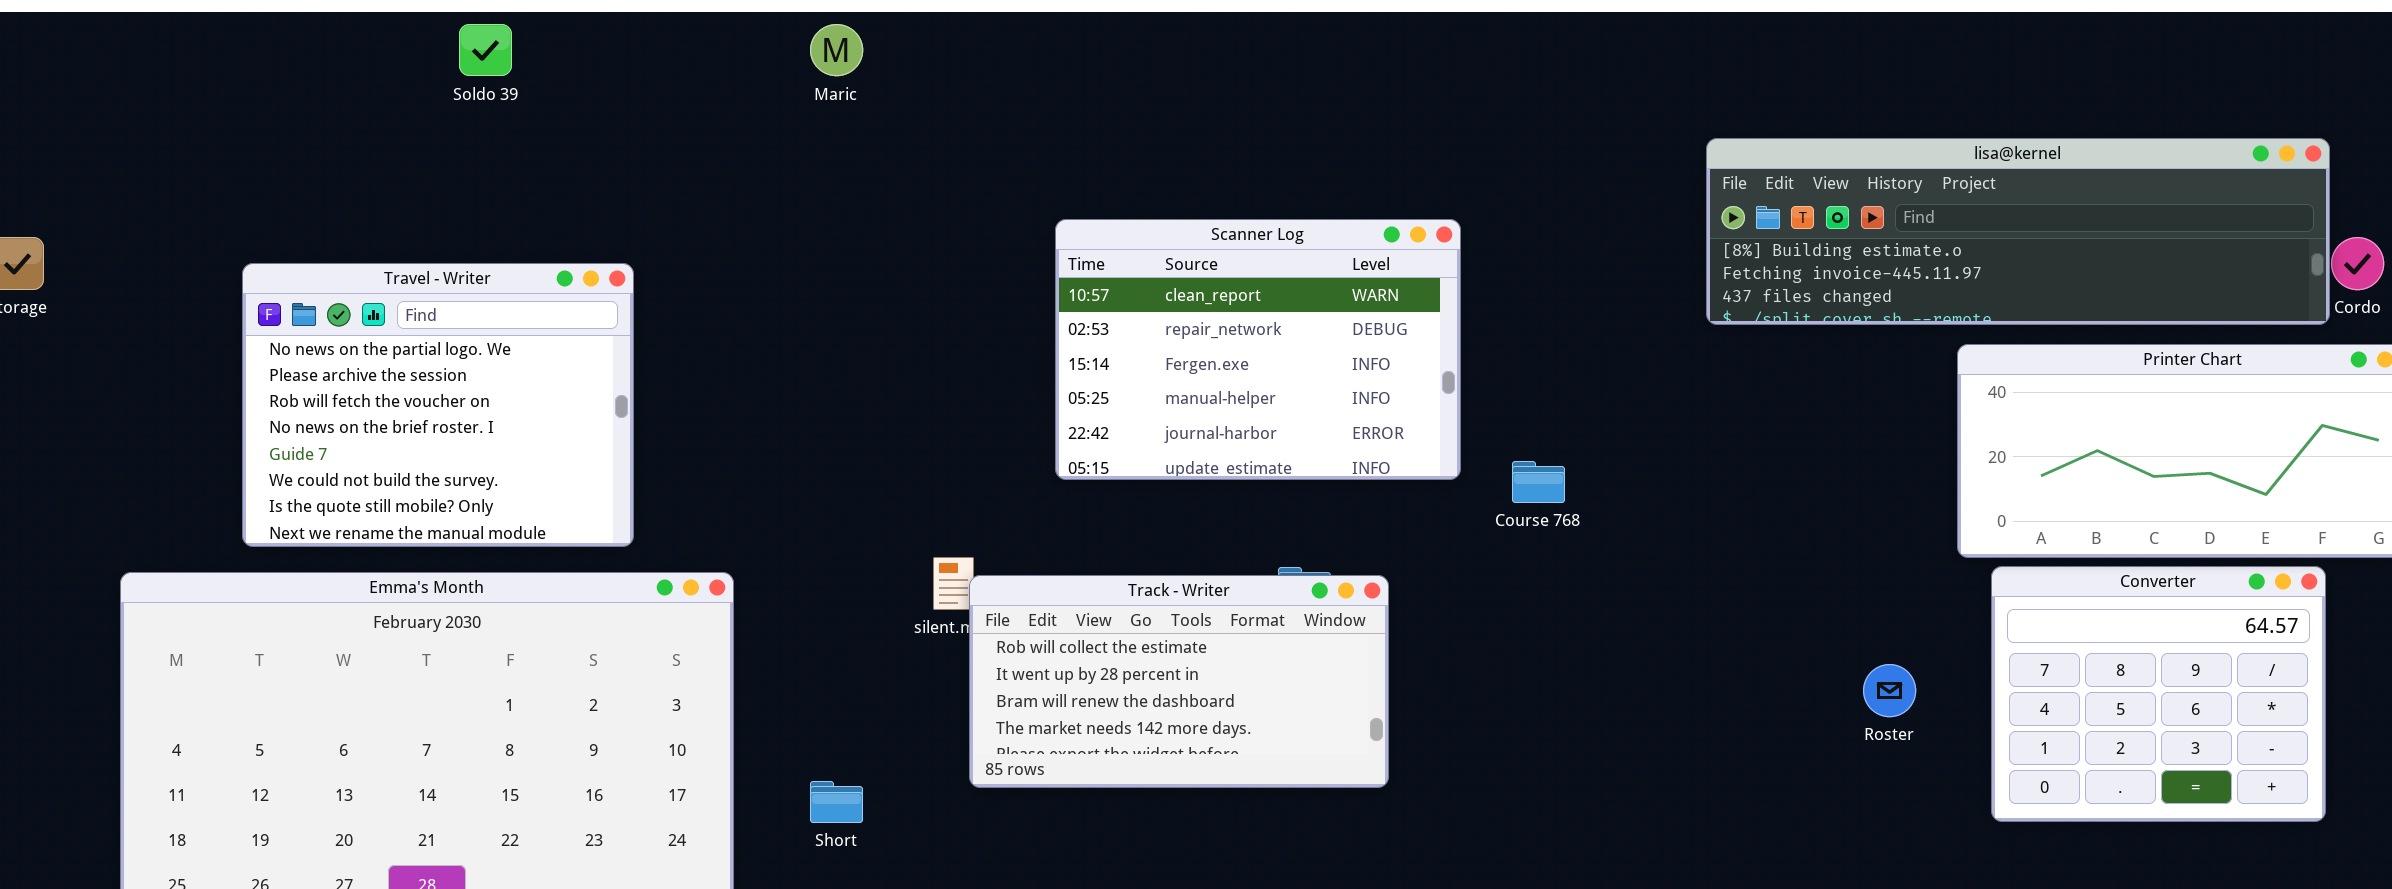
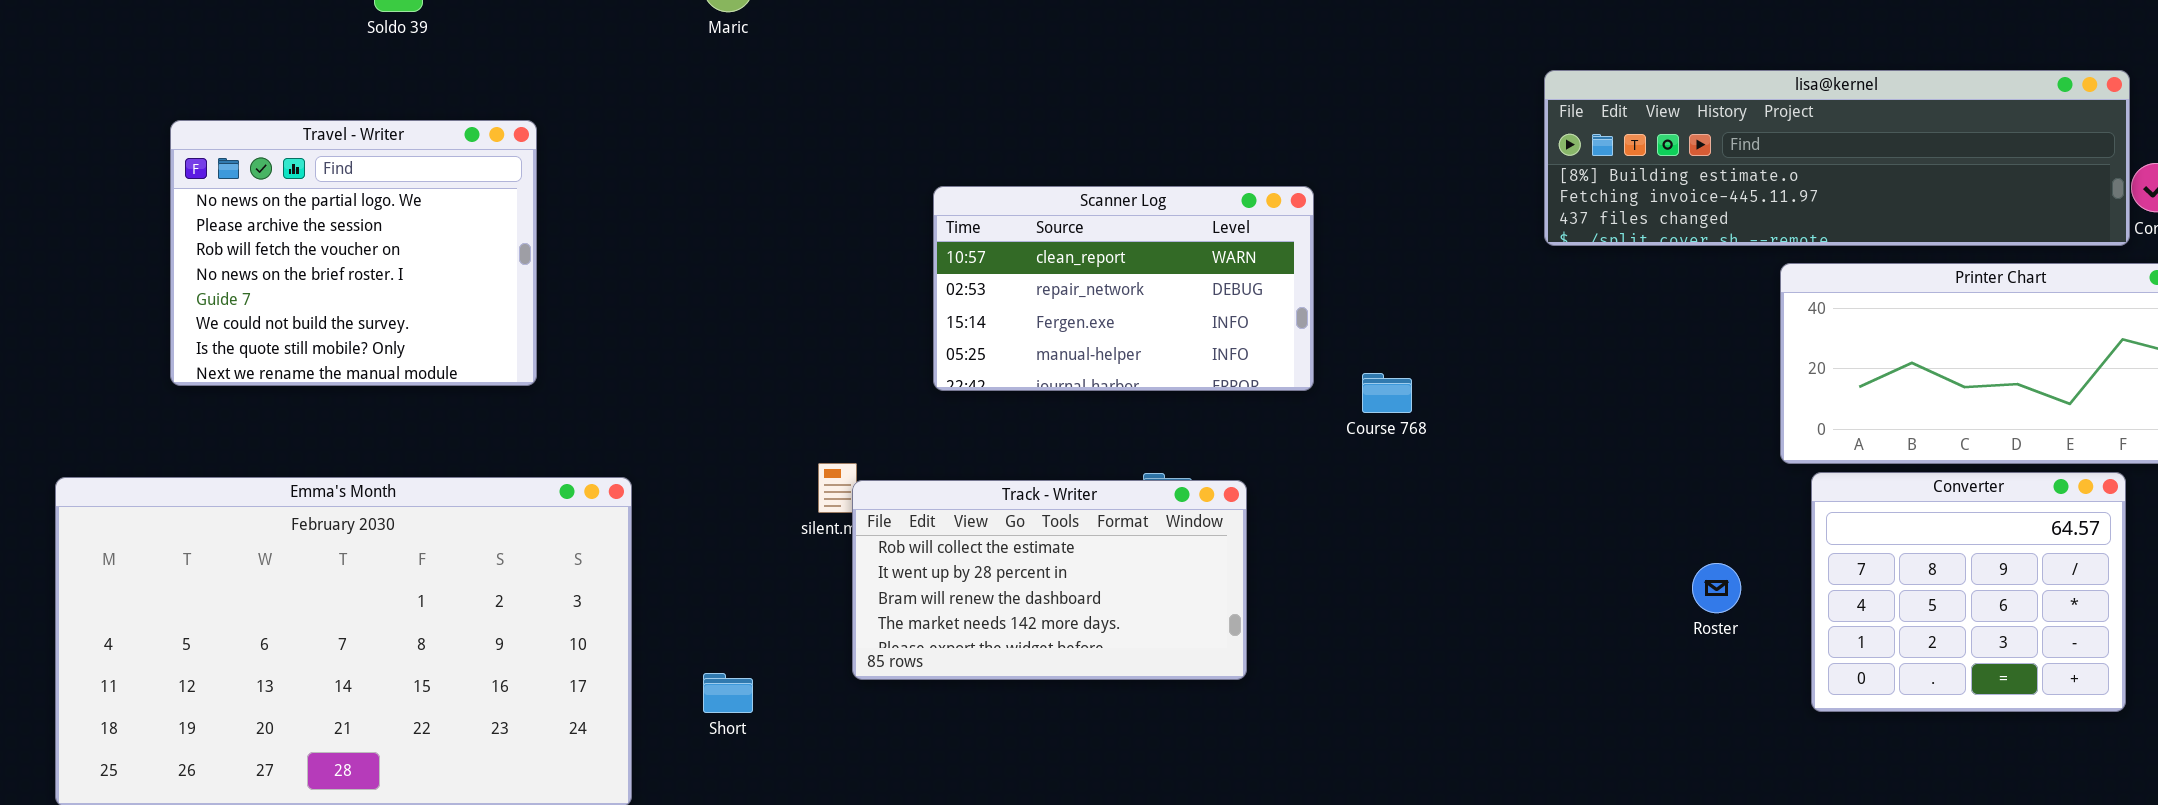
Scanner Log: [1055,219,1461,480] -> [933,186,1314,391], resized
Travel - Writer: [242,263,634,547] -> [170,120,537,386], moved

